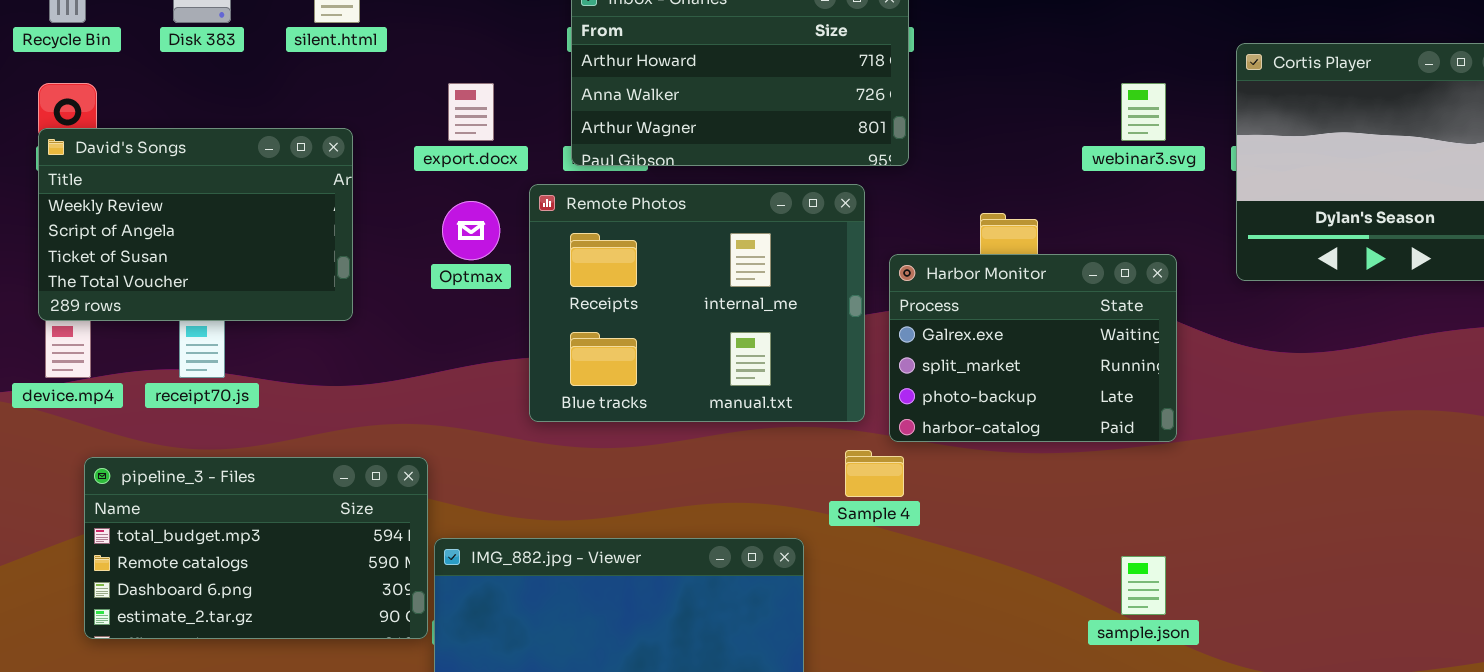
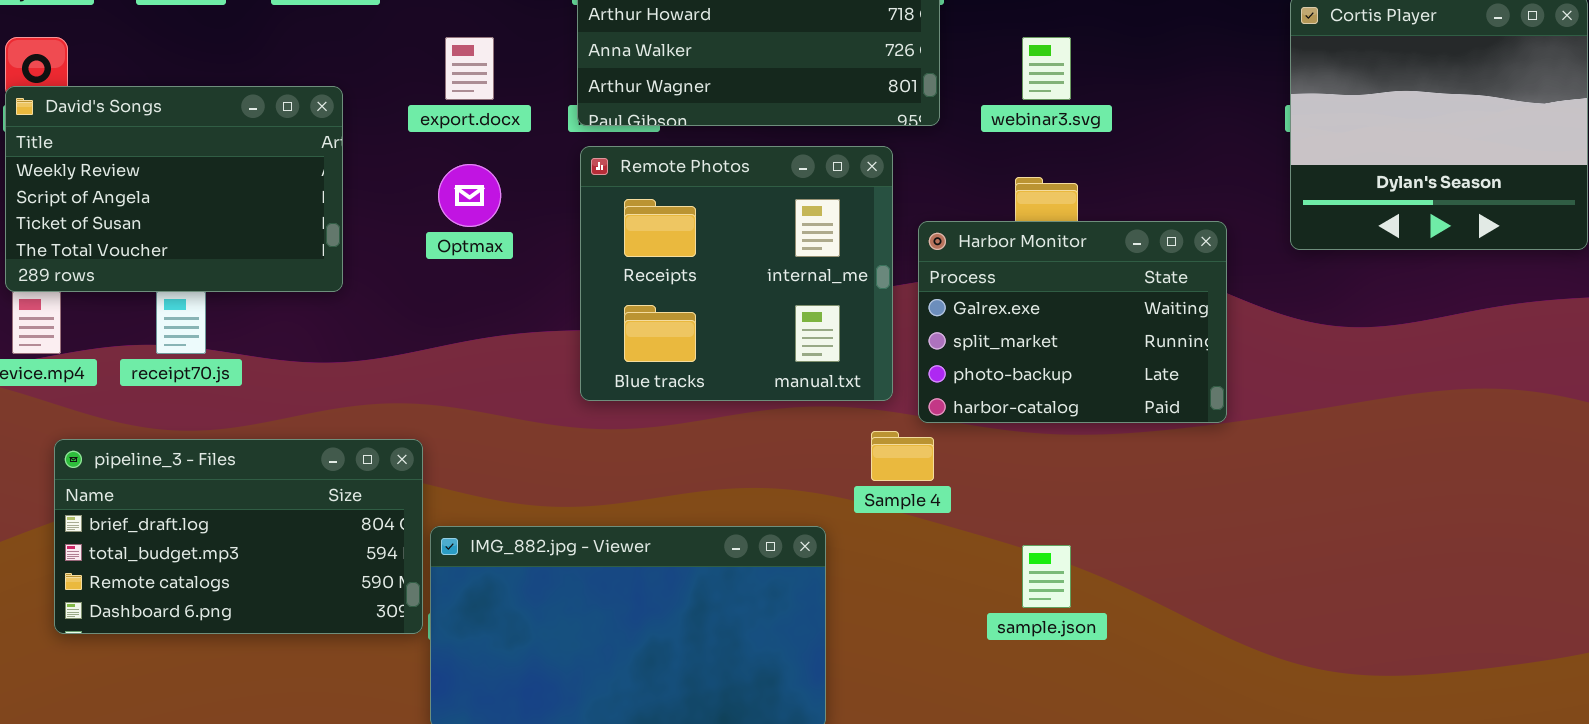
webinar3.svg: [1121,83,1166,141] -> [1022,37,1071,100], moved
Remote Photos: [529,184,865,422] -> [580,146,893,401], resized
pipeline_3 - Files: [84,457,428,639] -> [54,439,423,634], scrolled up 1 row
sample.json: [1121,556,1166,615] -> [1022,545,1071,608], moved

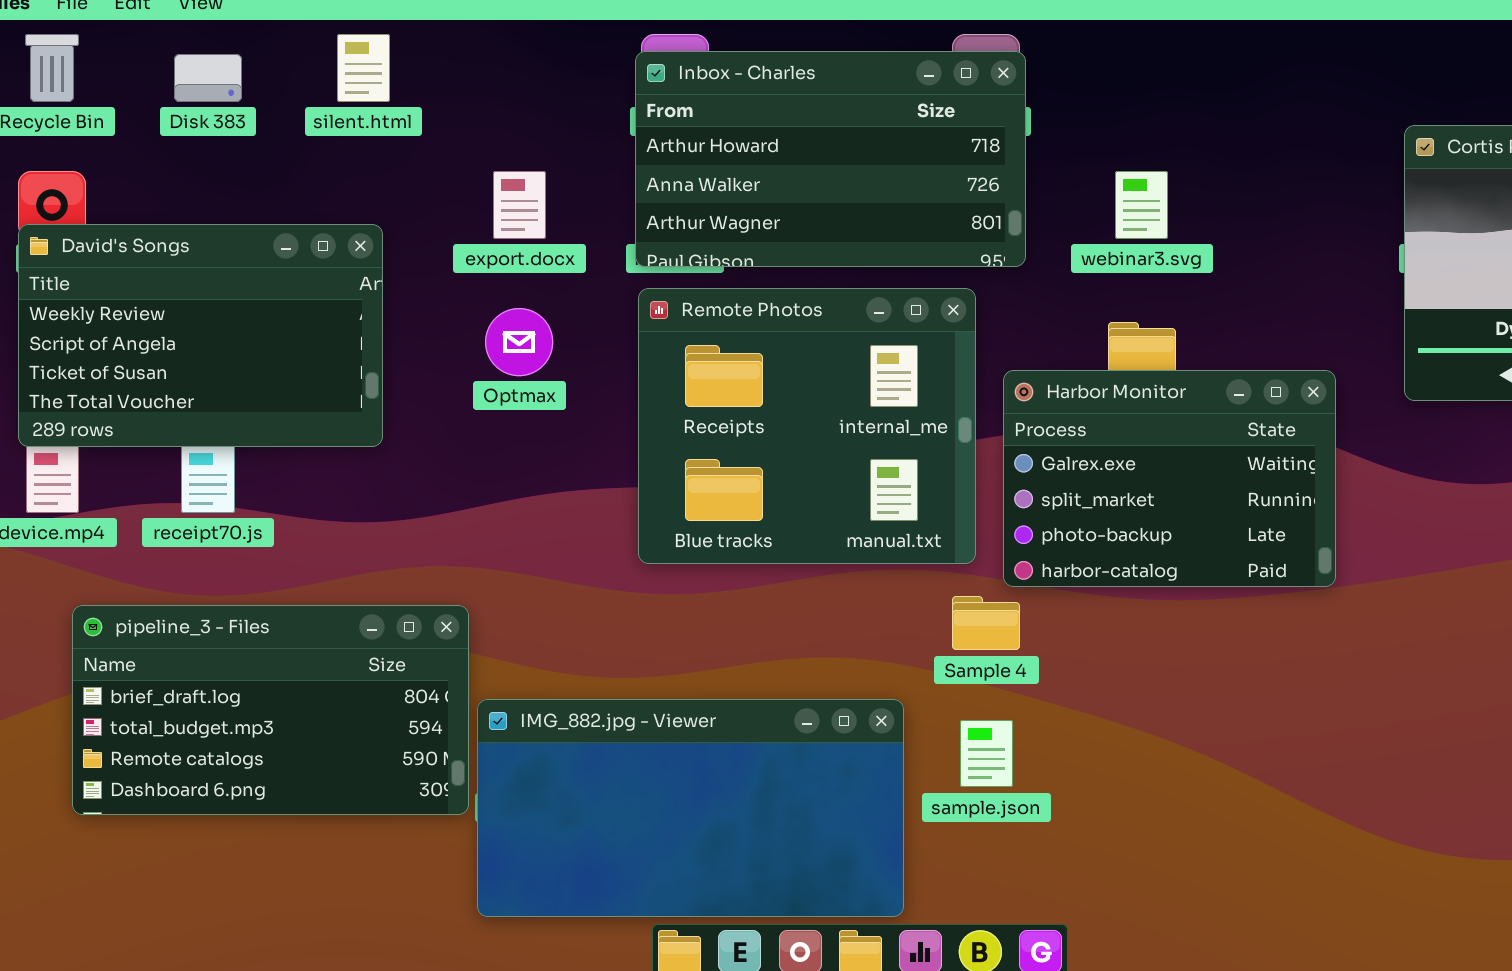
sample.json: [1022,545,1071,608] -> [960,720,1013,787], moved

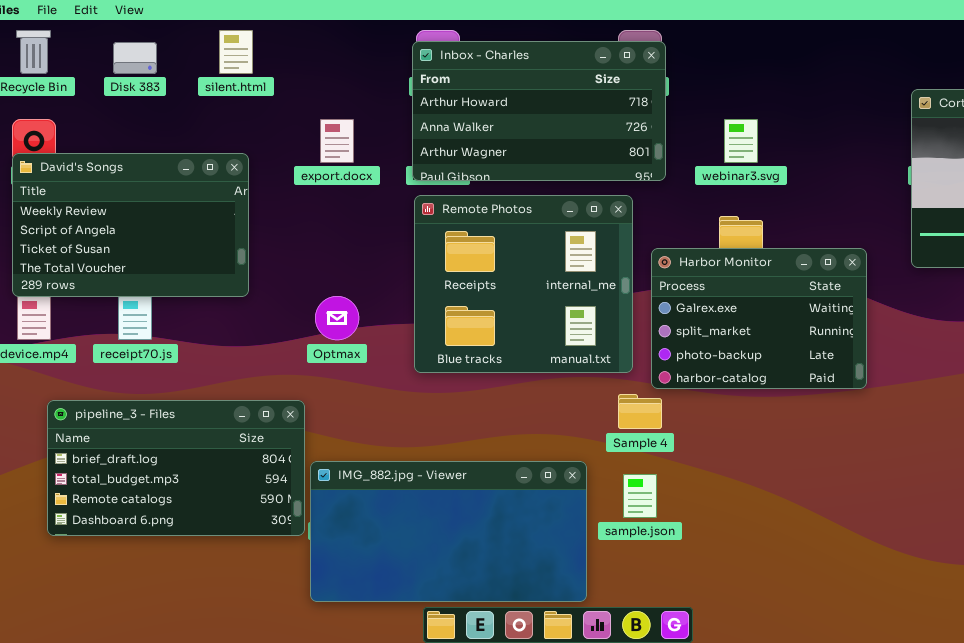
Optmax: [485,308,553,376] -> [315,296,359,340], moved

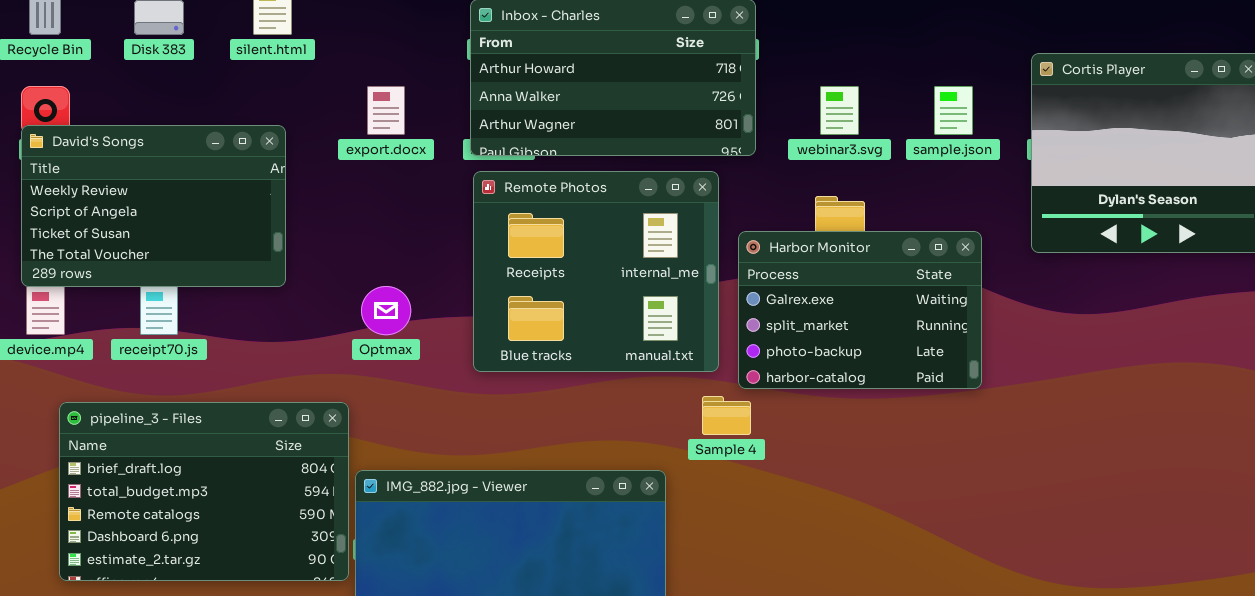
pipeline_3 - Files: [47,400,305,536] -> [59,402,349,581], resized
sample.json: [623,474,657,518] -> [934,86,973,135], moved

